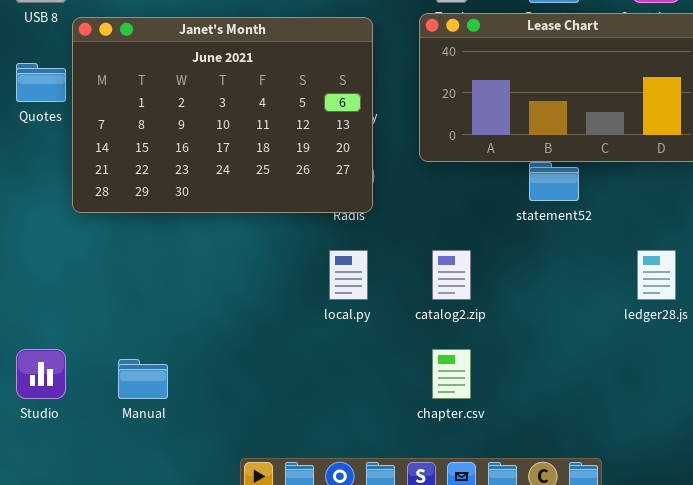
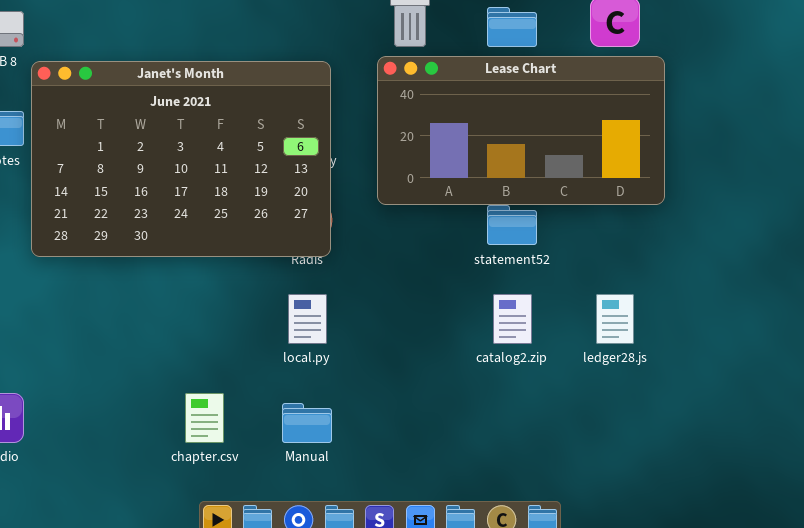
catalog2.zip: [432,250,471,300] -> [493,294,532,344], moved
chapter.csv: [432,349,471,399] -> [185,393,224,443], moved
Manual: [118,359,168,399] -> [282,403,332,443], moved

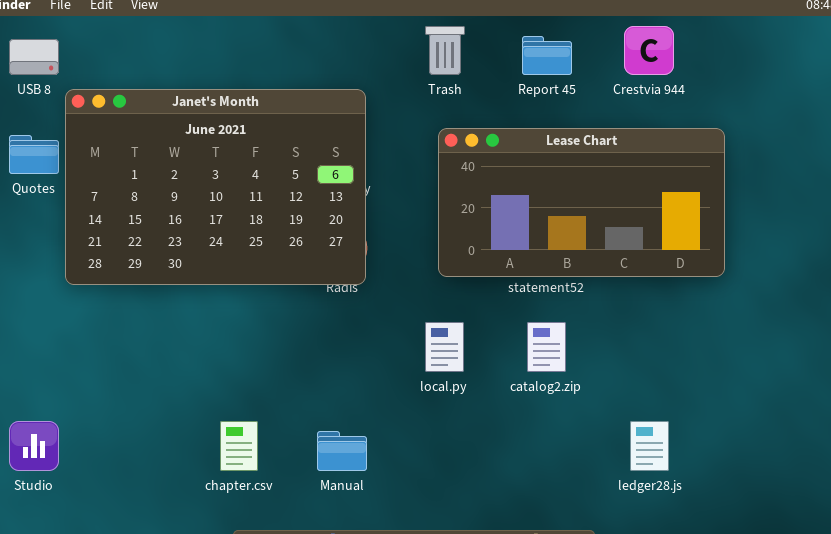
Lease Chart: [377,56,665,205] -> [438,128,725,277], moved
local.py: [288,294,327,344] -> [425,322,464,372], moved
ledger28.js: [596,294,634,344] -> [630,421,669,471], moved

